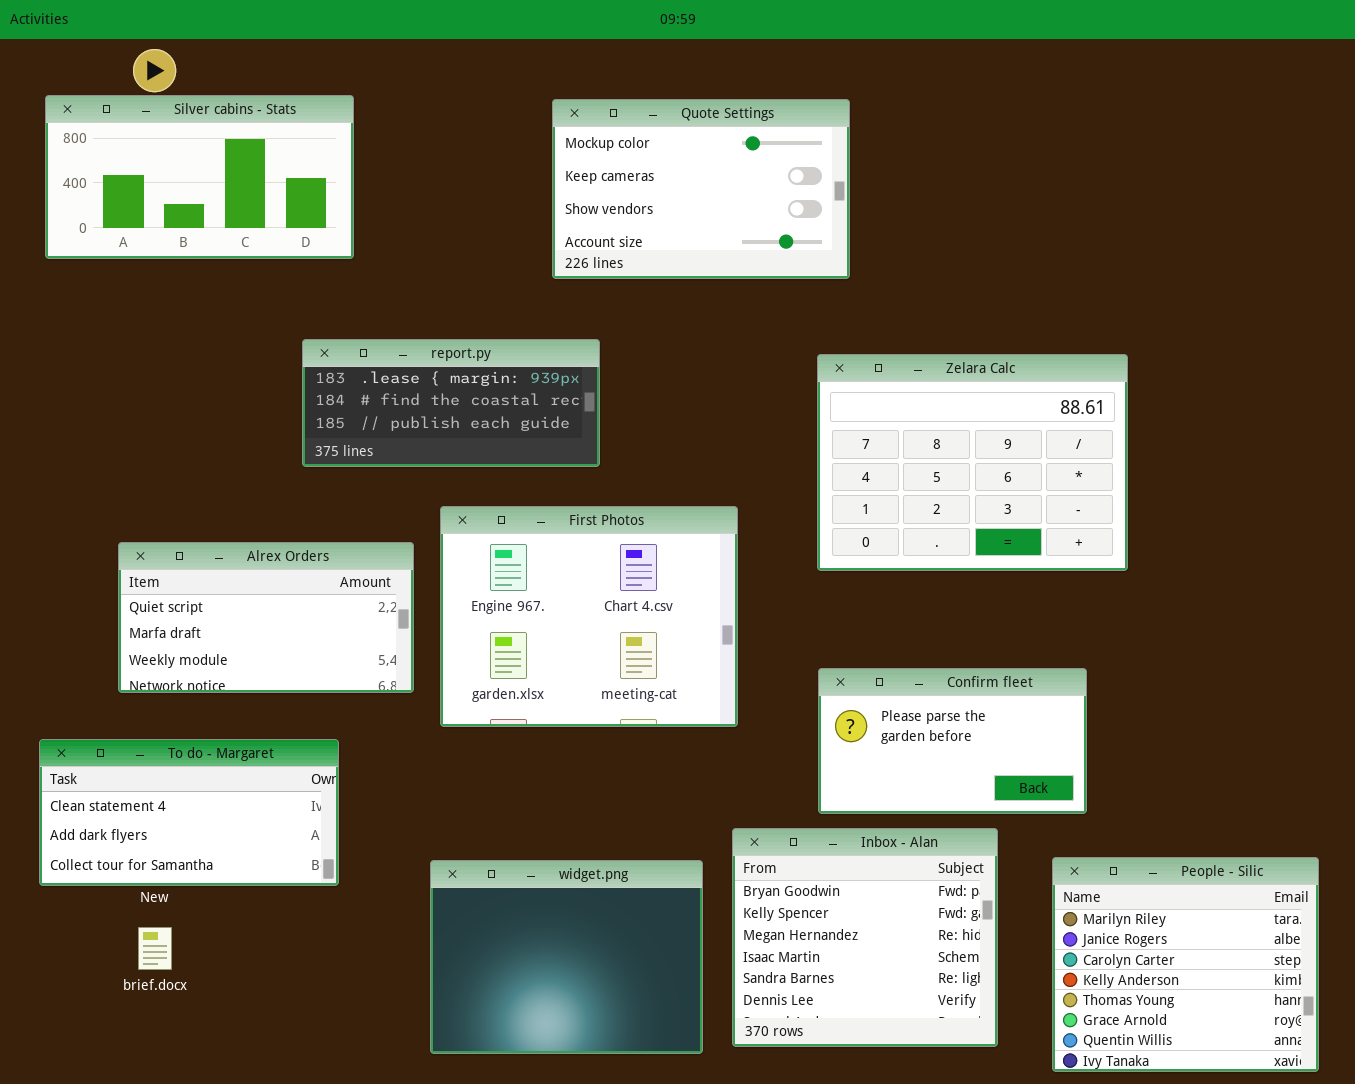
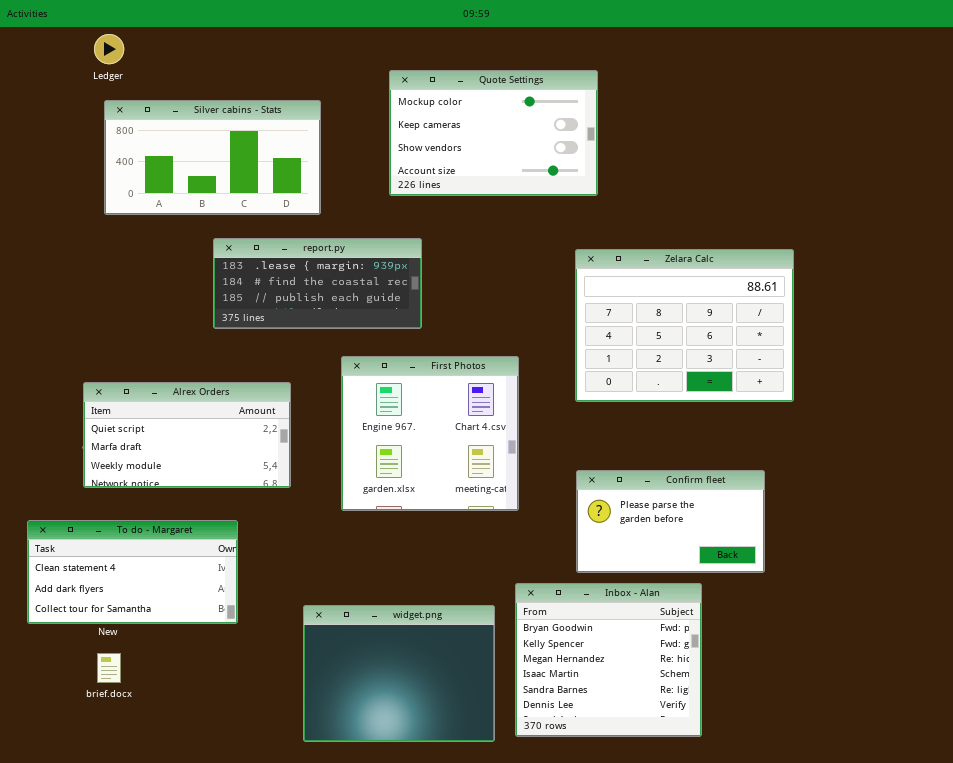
Silver cabins - Stats: [45,95,354,259] -> [104,100,321,215], moved
First Photos: [440,506,738,727] -> [341,356,519,511], resized
People - Silic: [1052,857,1319,1072] -> none, closed

